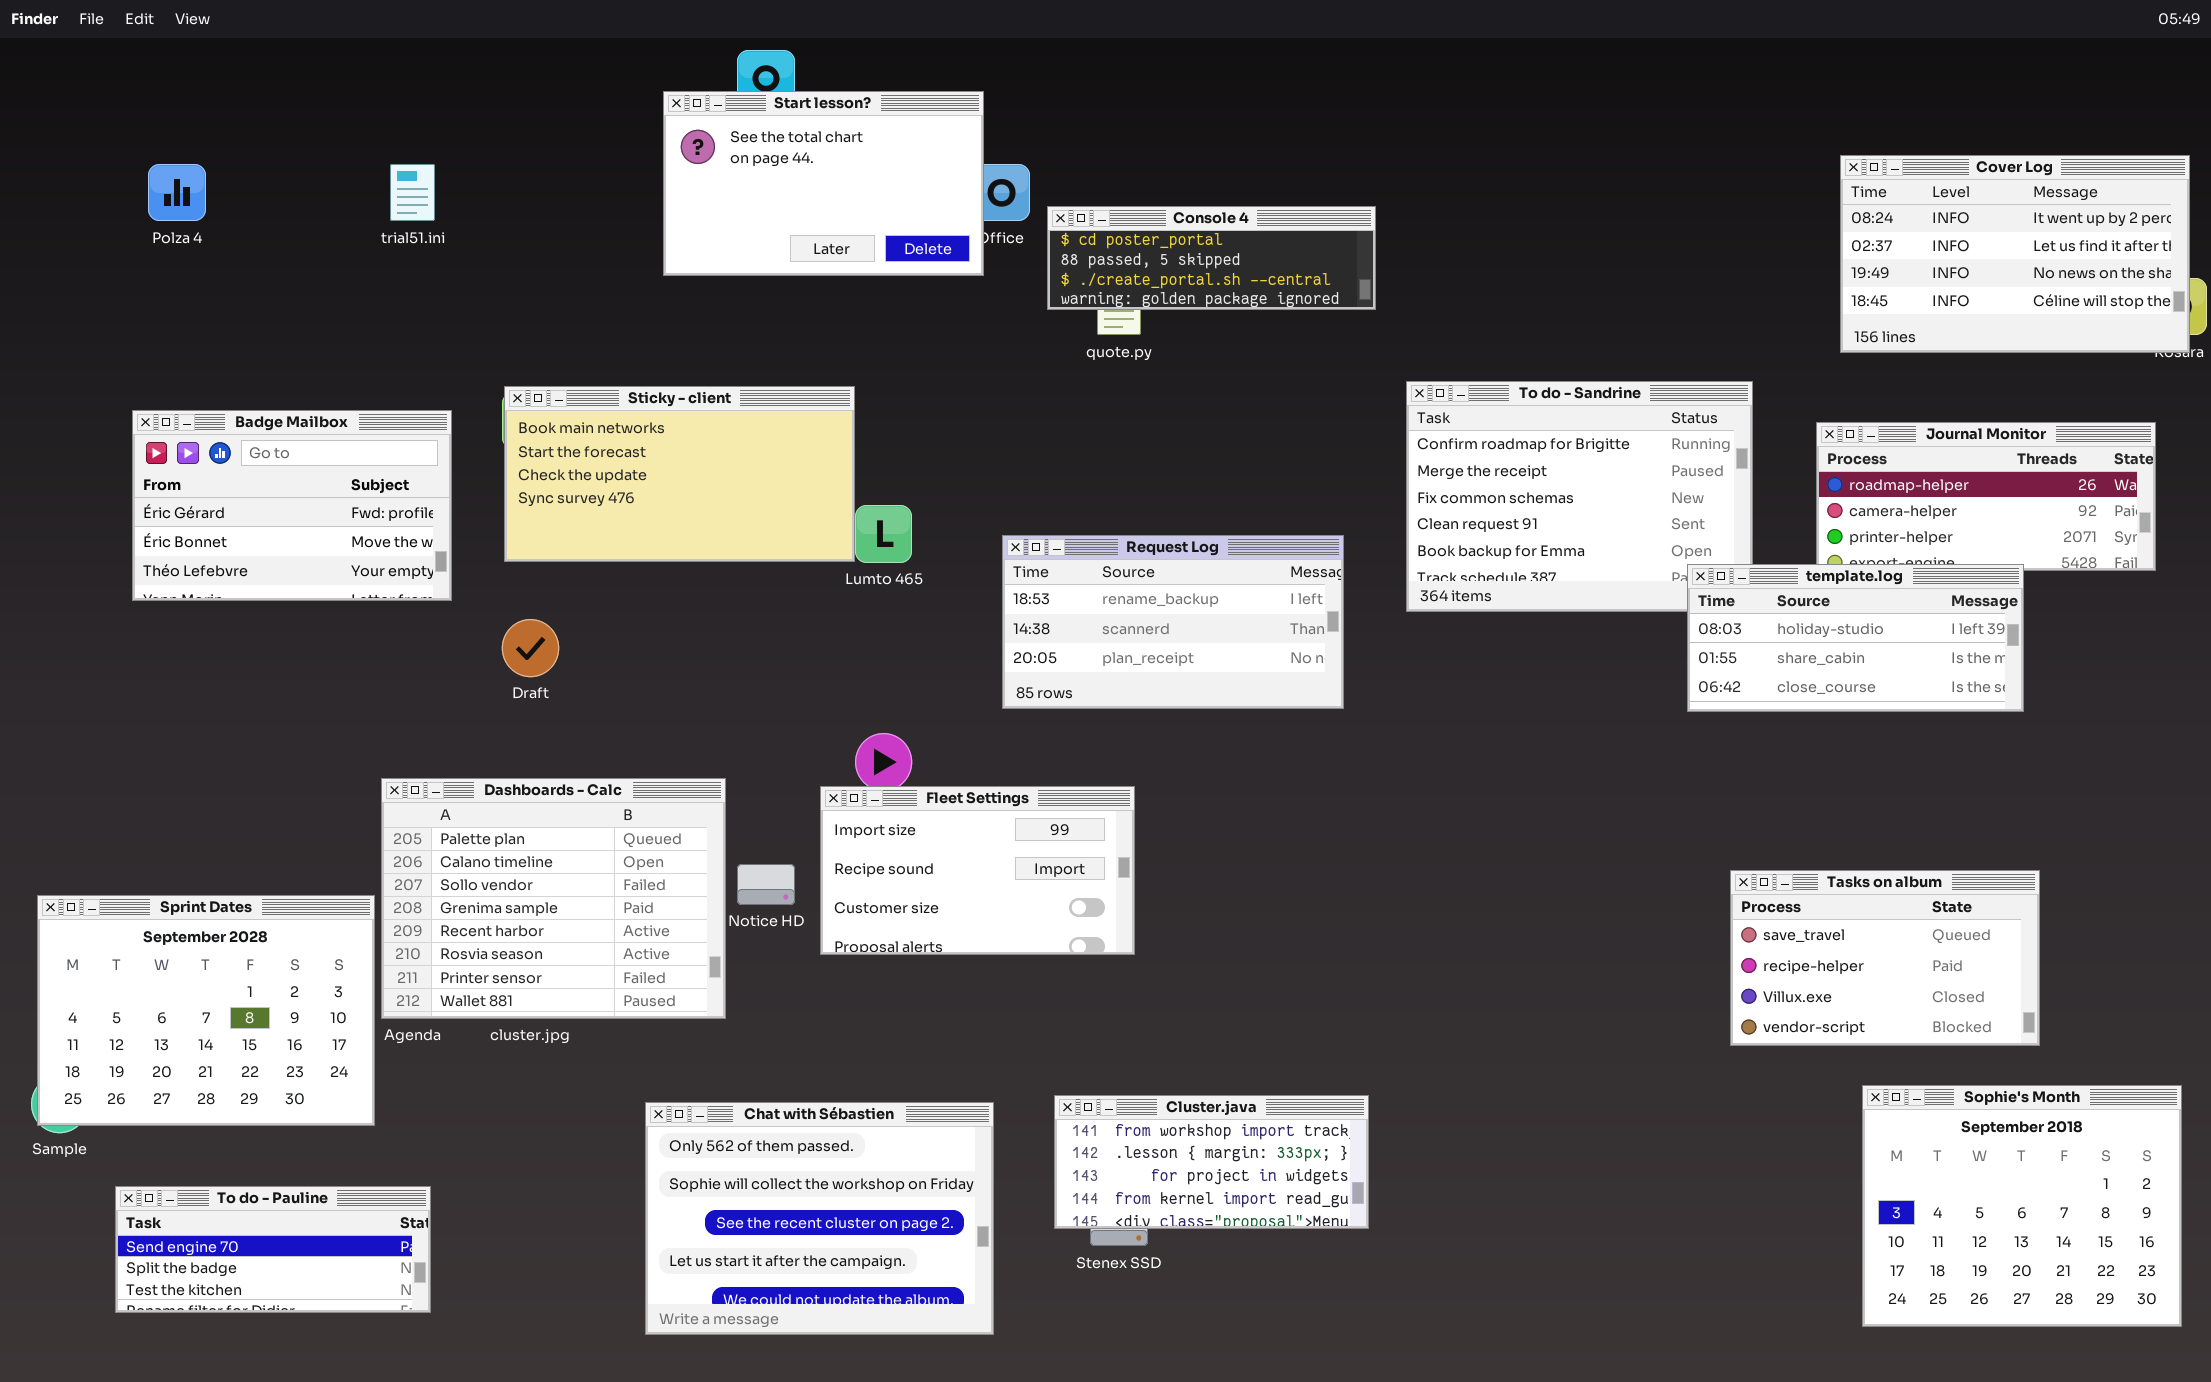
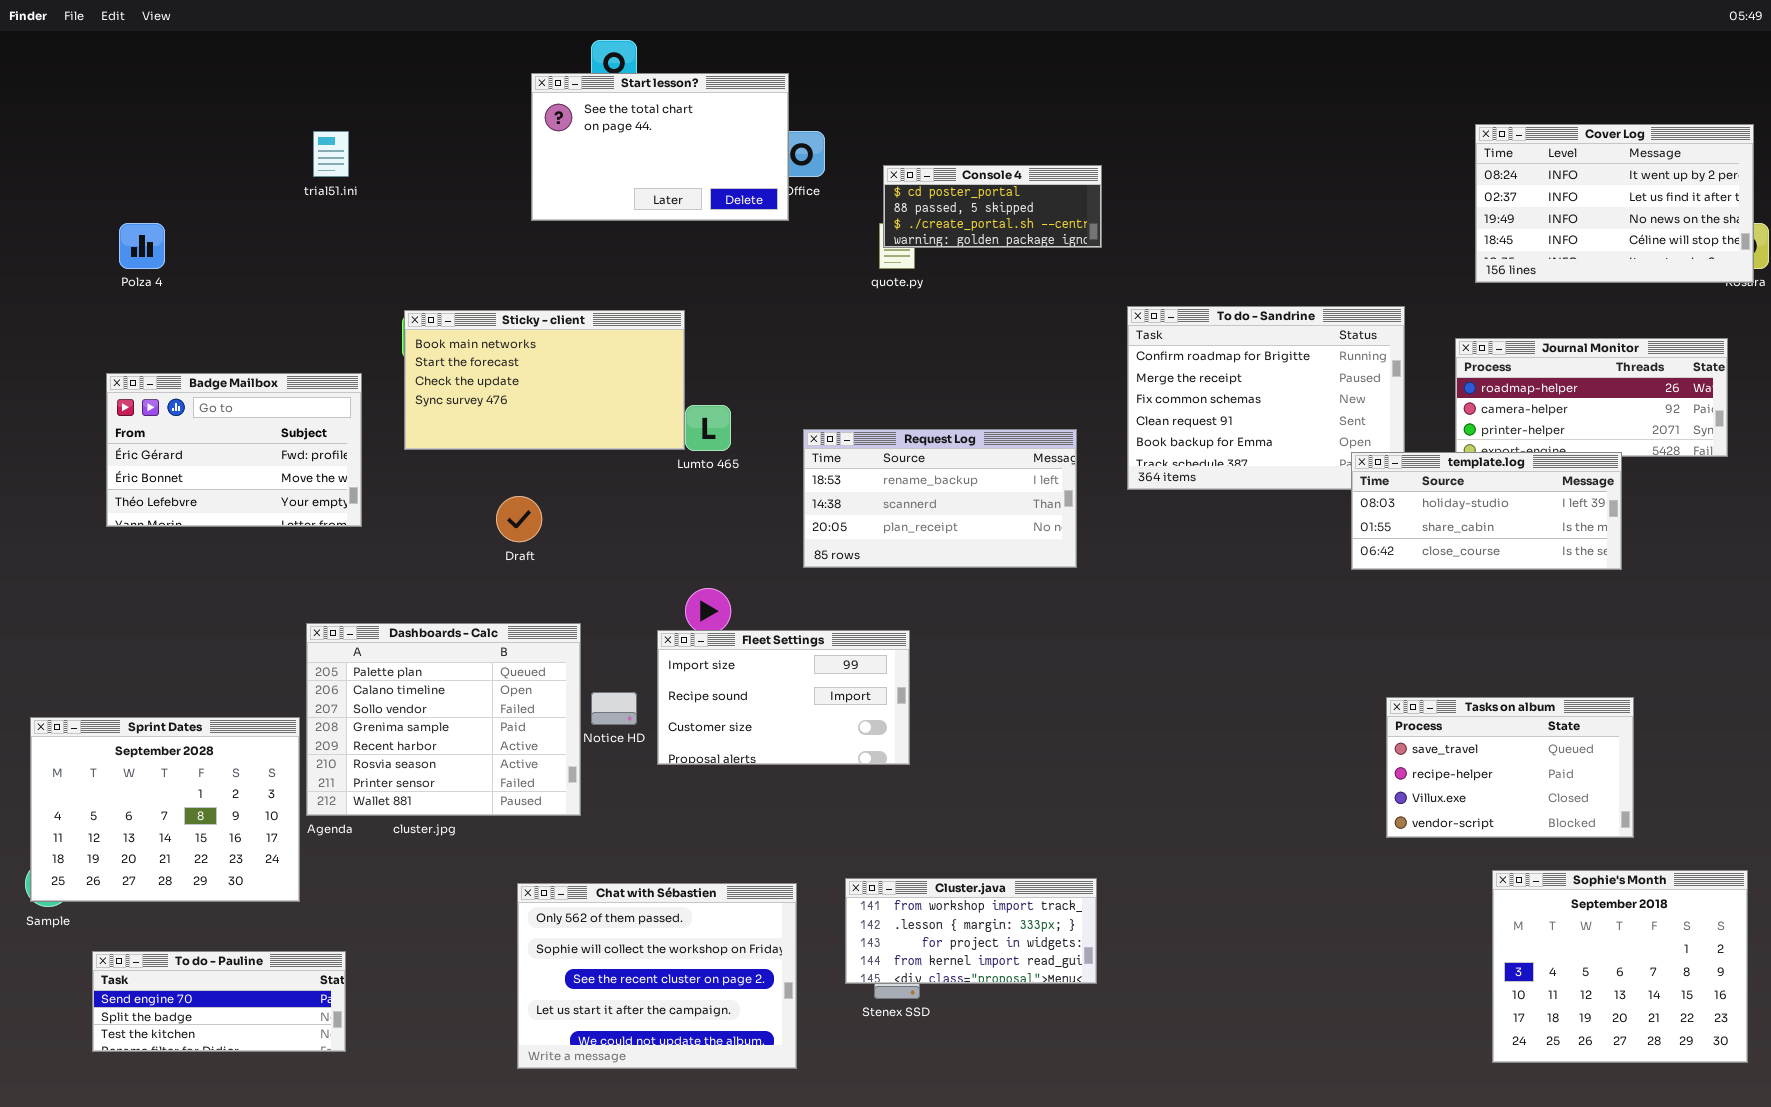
Polza 4: [148,164,206,221] -> [119,223,165,269], moved
Console 4: [1047,206,1376,310] -> [883,165,1102,248], resized
Badge Mailbox: [132,410,452,601] -> [106,373,362,527], moved
Draft: [502,619,559,677] -> [496,496,542,542], moved

